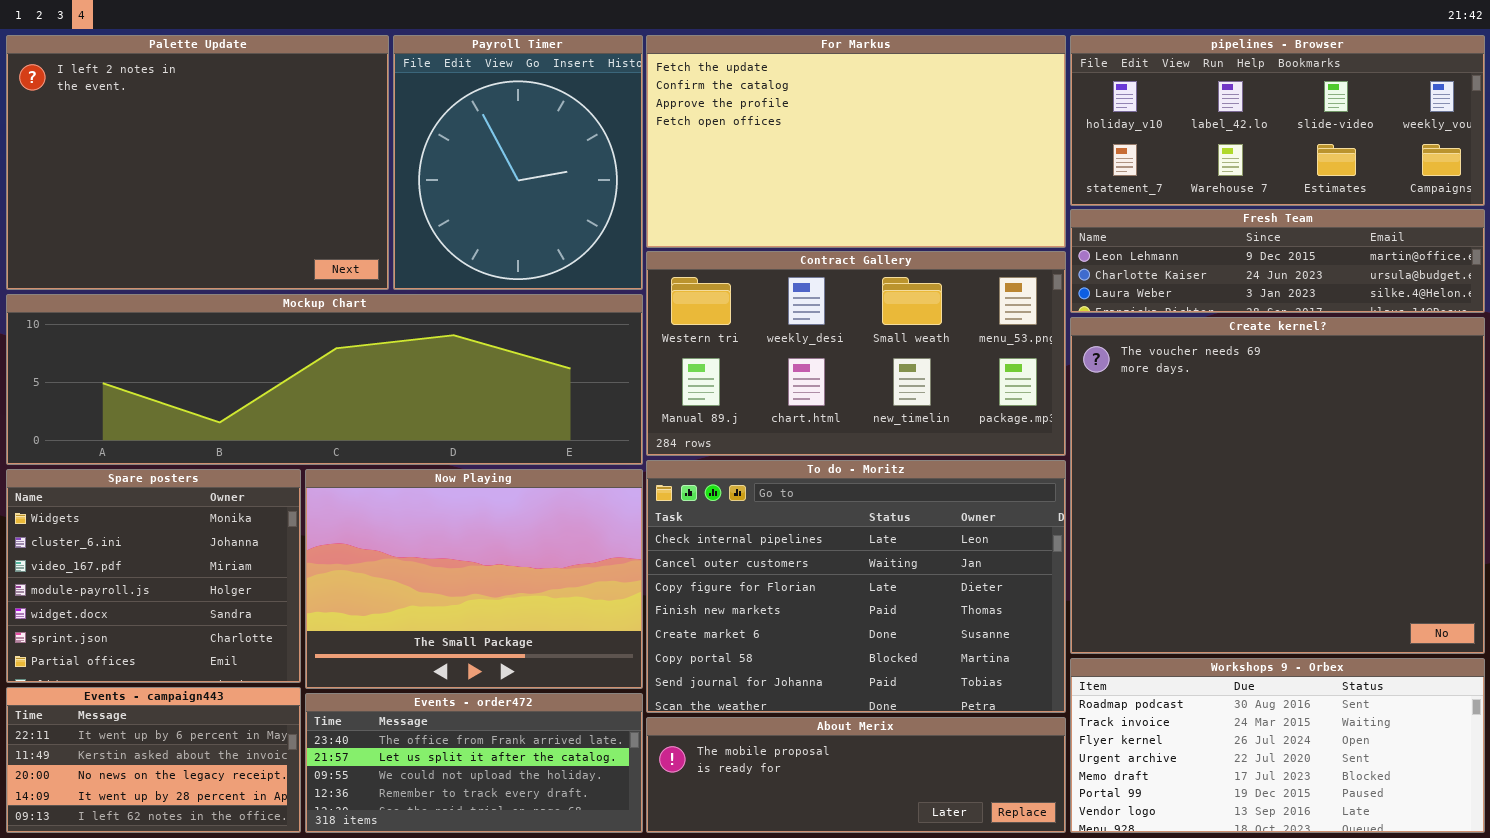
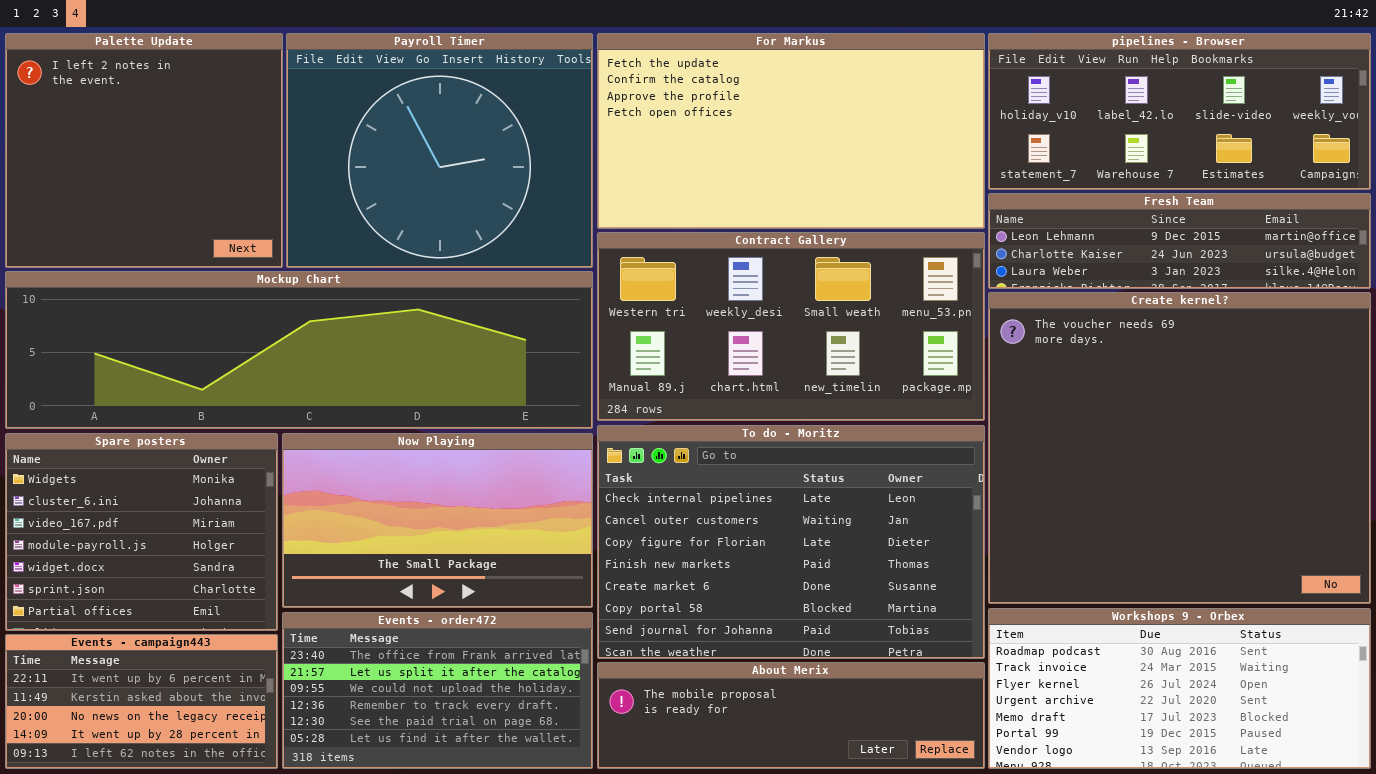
Palette Update: [6,35,389,290] -> [5,33,283,268], resized
Payroll Timer: [393,35,643,290] -> [286,33,593,268], resized
Now Playing: [305,469,643,689] -> [282,433,593,608], resized
Events - order472: [305,693,643,833] -> [282,612,593,769], resized

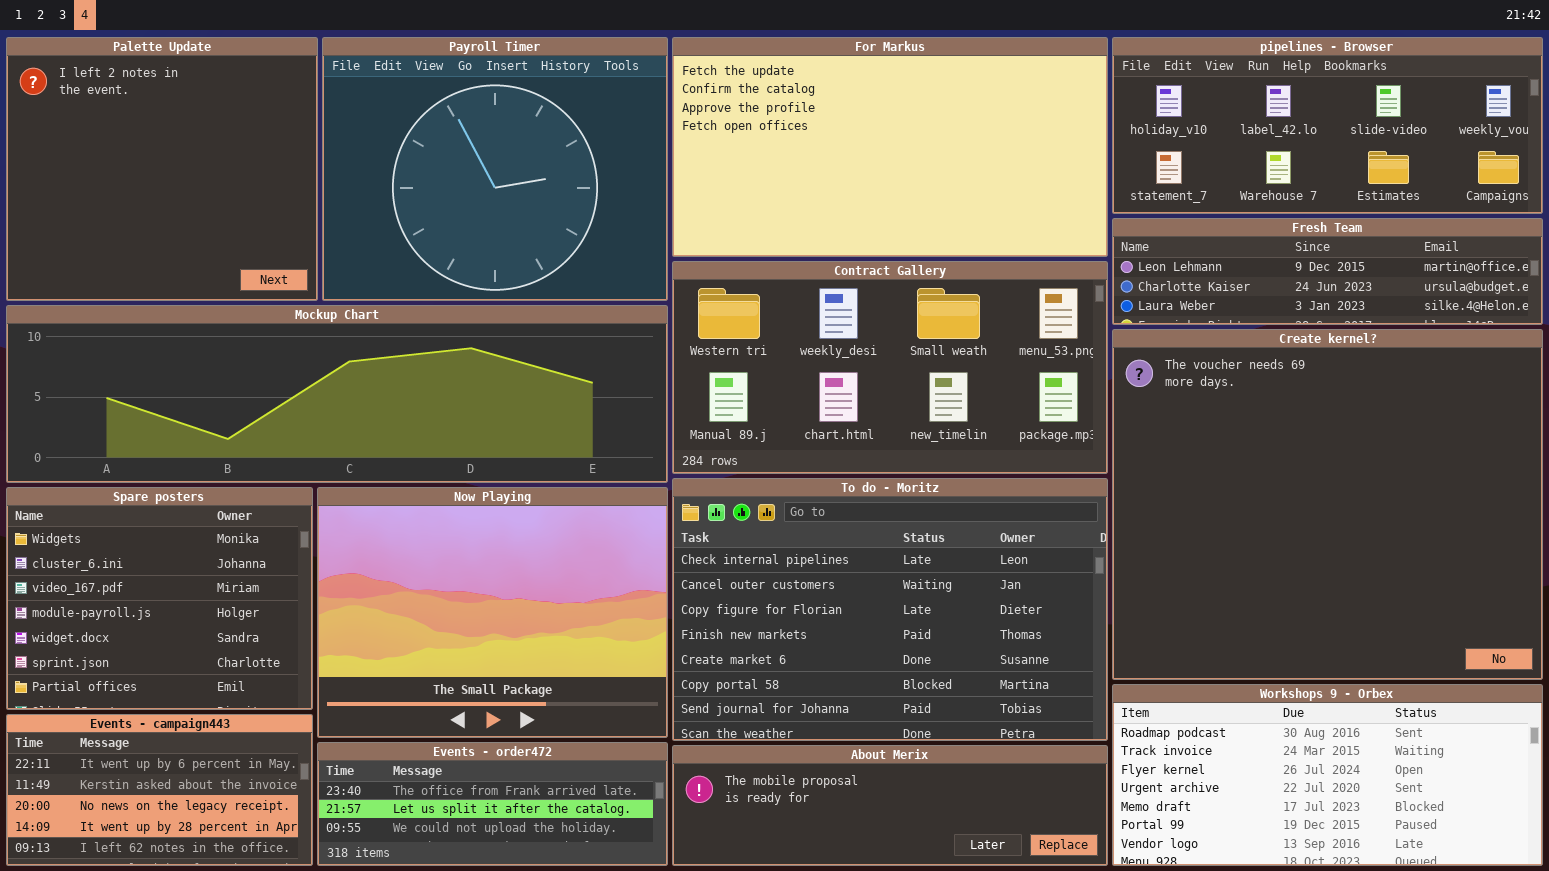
Now Playing: [282,433,593,608] -> [317,487,668,738], resized
Events - order472: [282,612,593,769] -> [317,742,668,866], resized

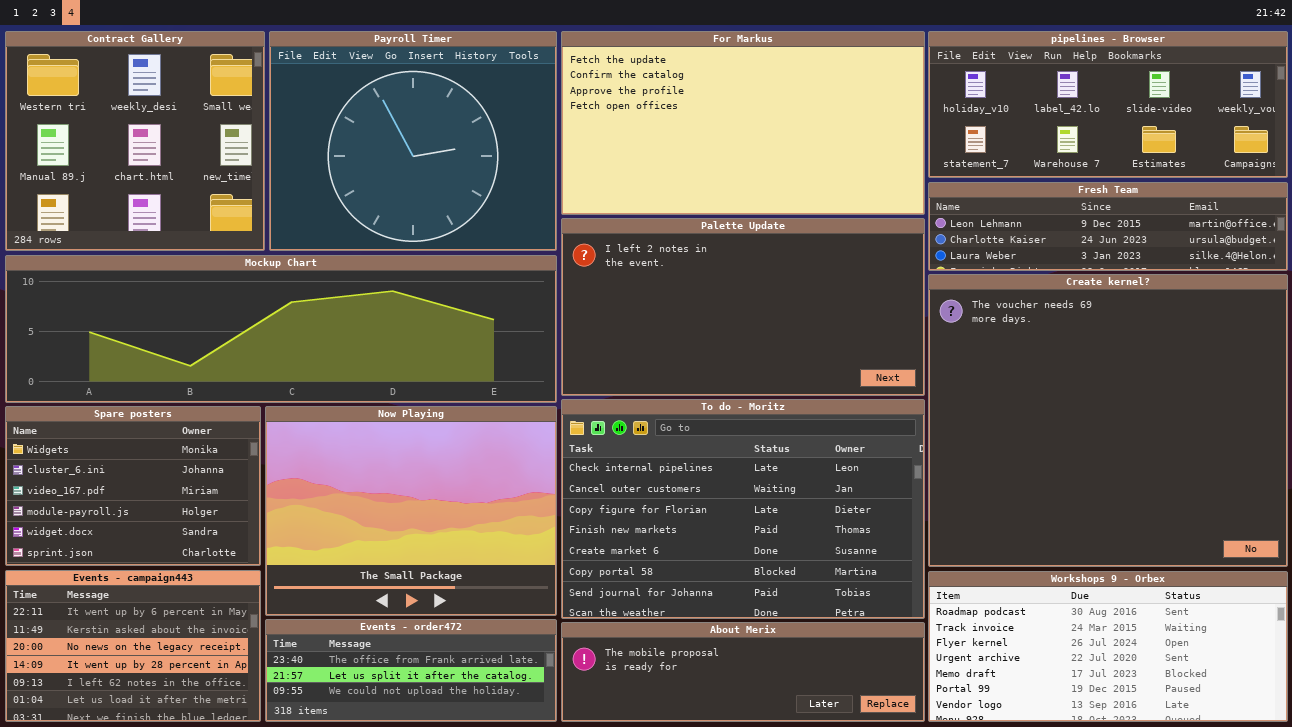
Palette Update: [6,37,318,301] -> [561,218,925,396], moved, resized
Contract Gallery: [672,261,1108,474] -> [5,31,265,251], moved, resized
Spare posters: [6,487,313,710] -> [5,406,261,566], resized
Events - campaign443: [6,714,313,866] -> [5,570,261,722], resized

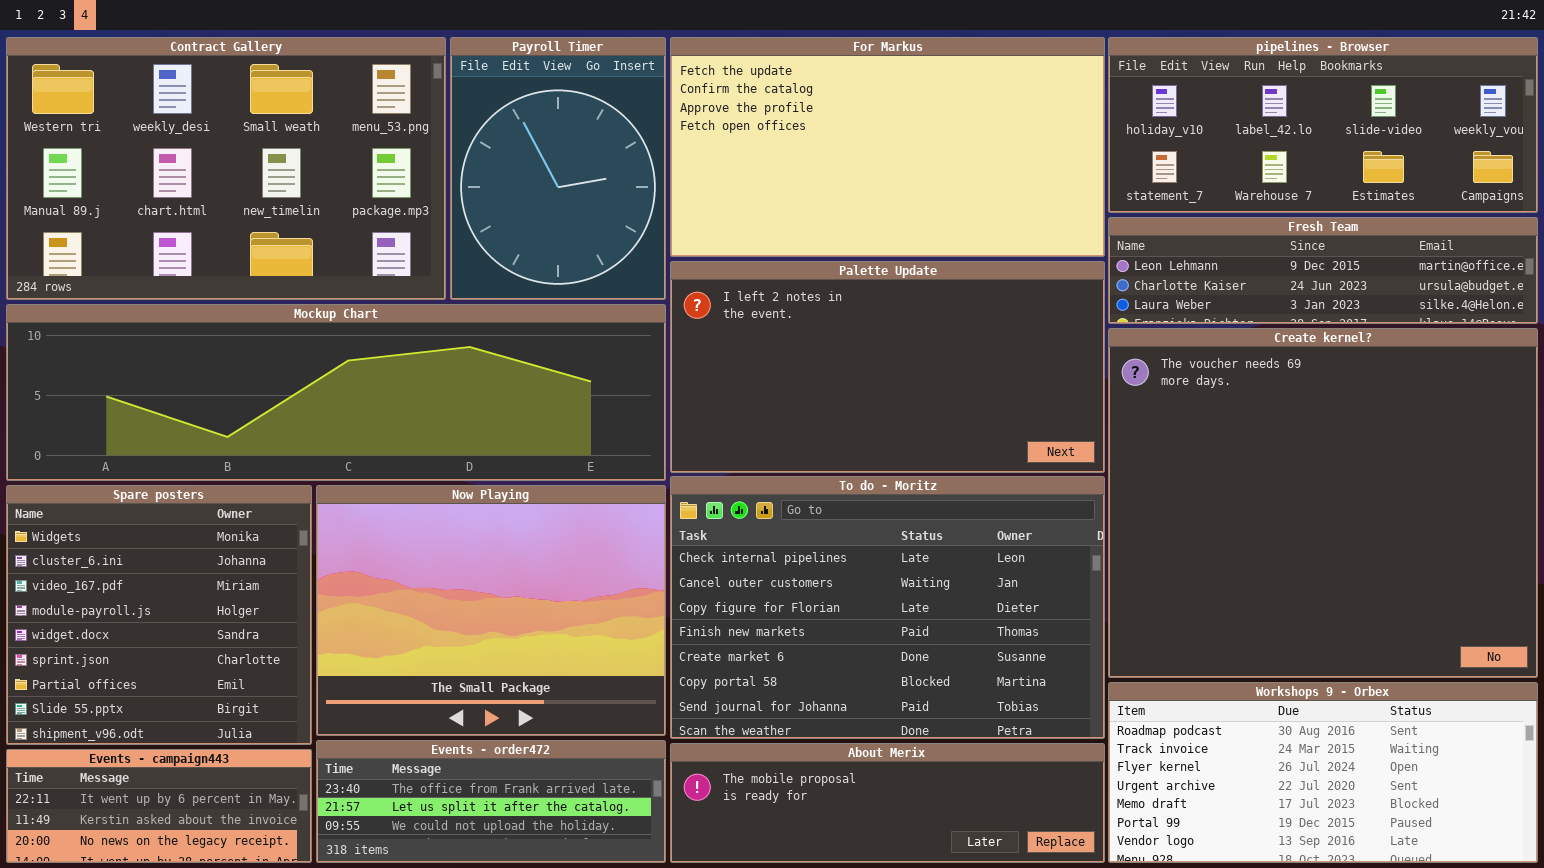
Contract Gallery: [5,31,265,251] -> [6,37,446,300], resized
Payroll Timer: [269,31,557,251] -> [450,37,666,300], resized
Spare posters: [5,406,261,566] -> [6,485,312,745], resized
Events - campaign443: [5,570,261,722] -> [6,749,312,863], resized

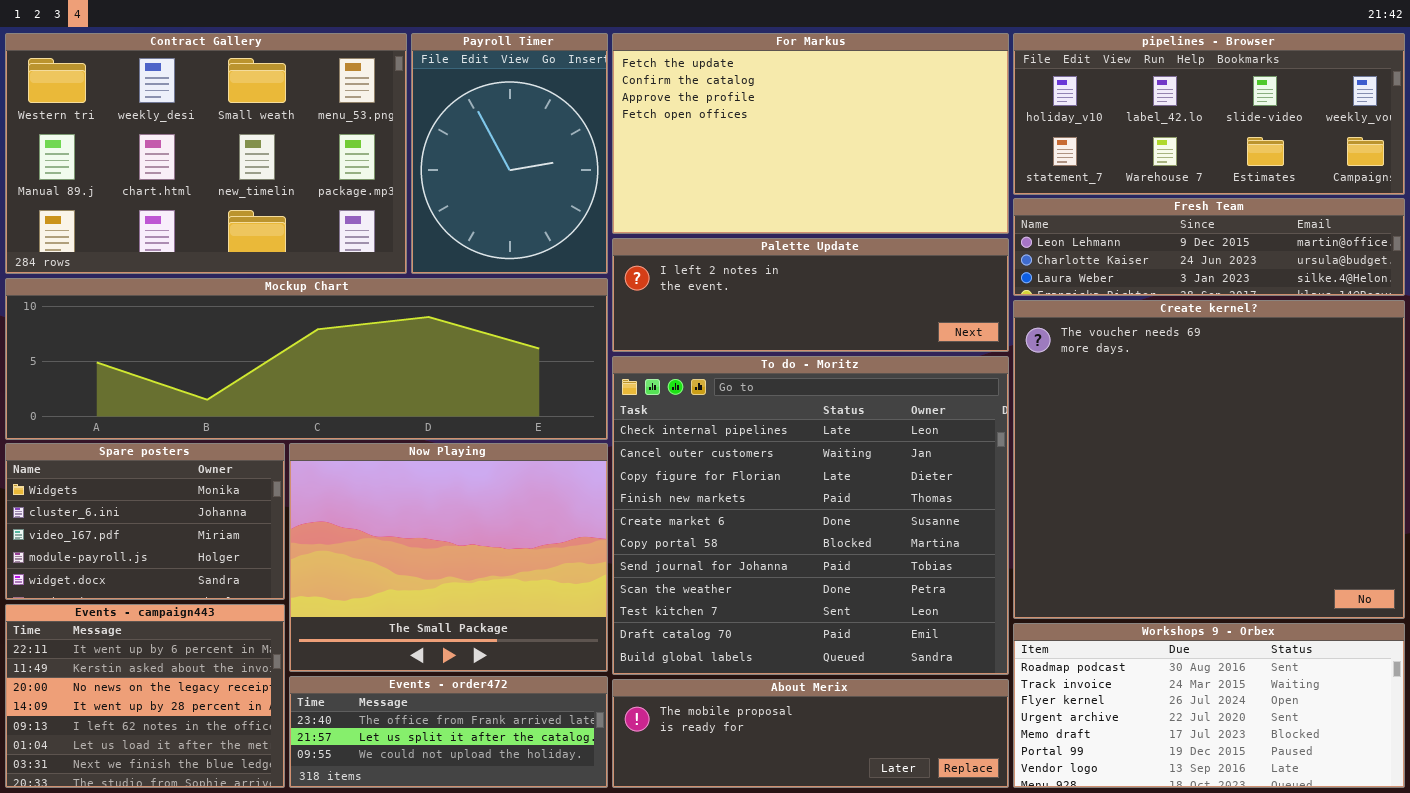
Palette Update: [670,261,1105,473] -> [612,238,1009,352], resized
To do - Moritz: [670,476,1105,739] -> [612,356,1009,675], resized
Spare posters: [6,485,312,745] -> [5,443,285,600], resized
Events - campaign443: [6,749,312,863] -> [5,604,285,788], resized

